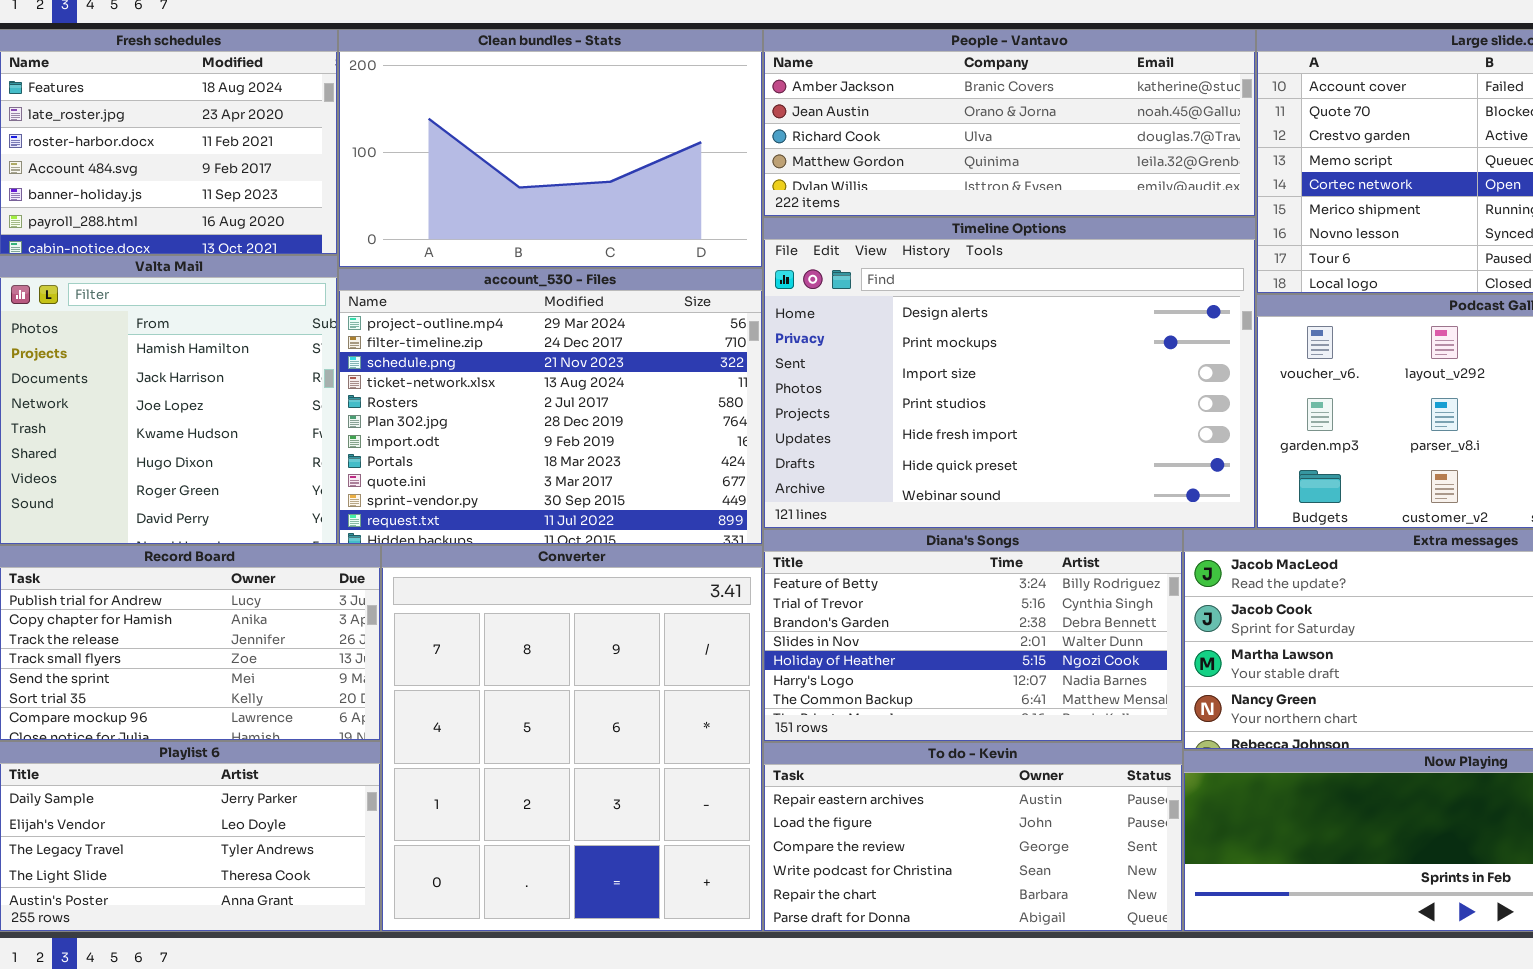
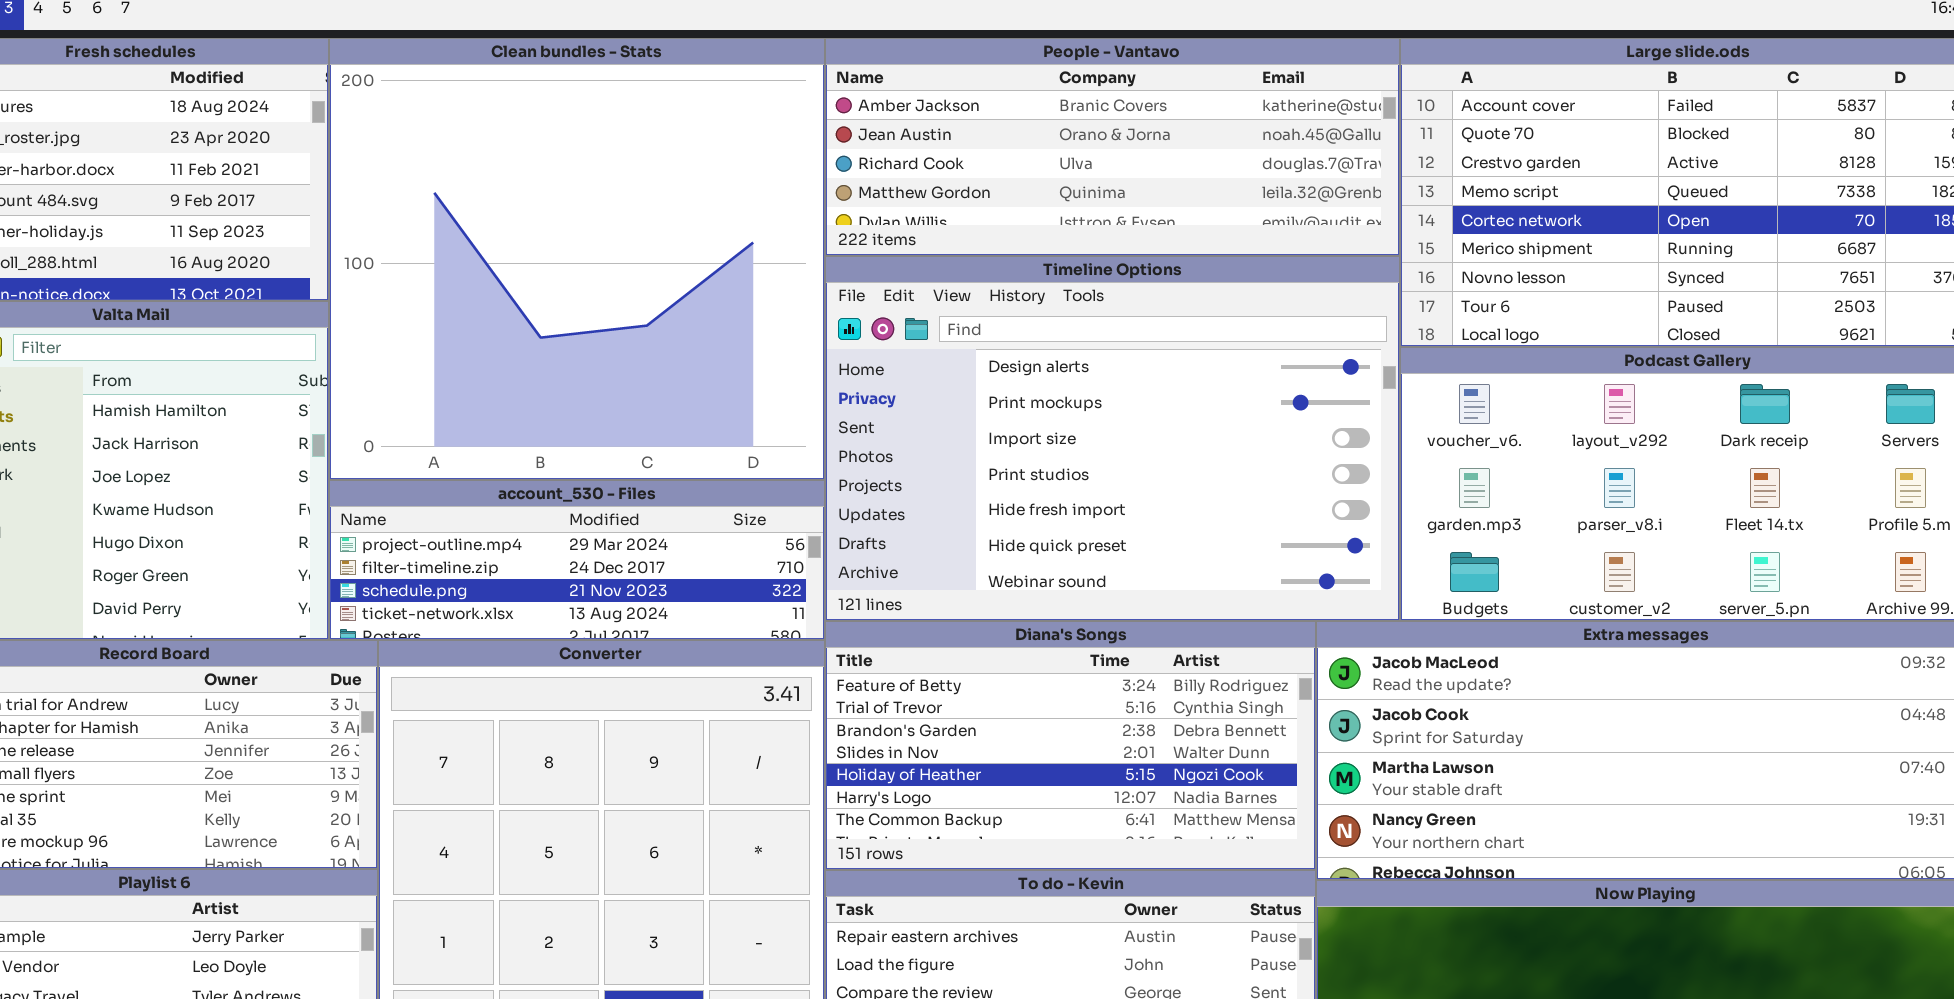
Clean bundles - Stats: [338,29,763,268] -> [329,38,825,480], resized
account_530 - Files: [338,268,763,545] -> [329,480,825,640], resized

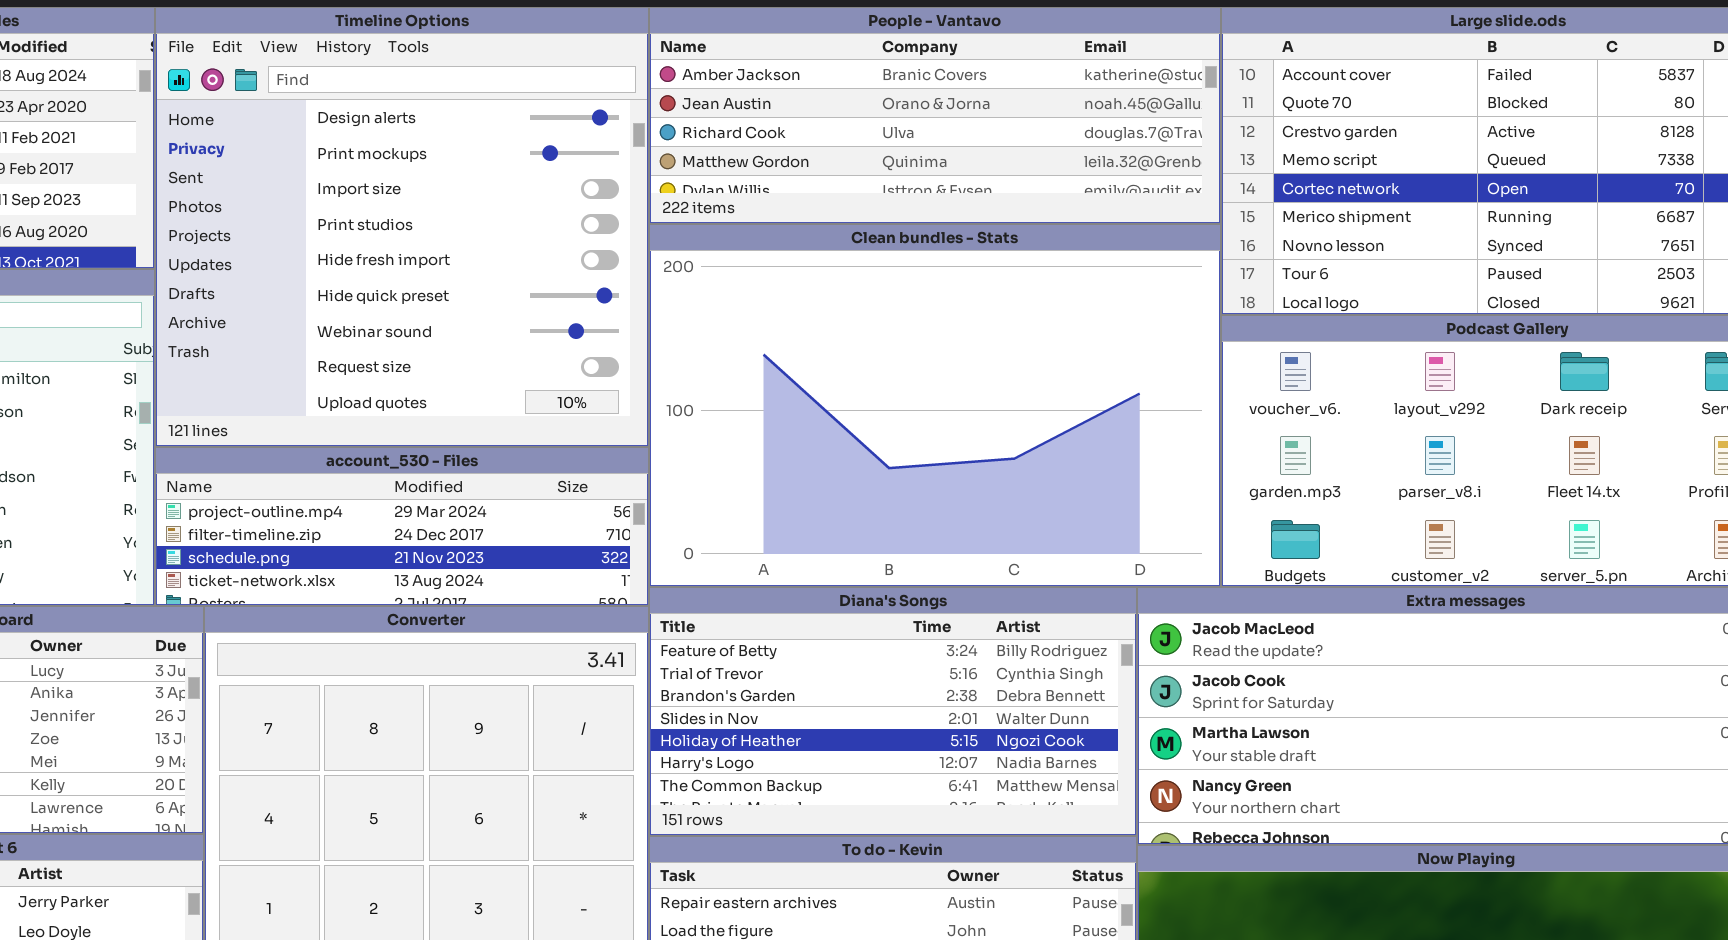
Clean bundles - Stats: [329,38,825,480] -> [649,224,1221,587], moved, resized
Timeline Options: [825,256,1400,621] -> [155,7,649,447], moved, resized

